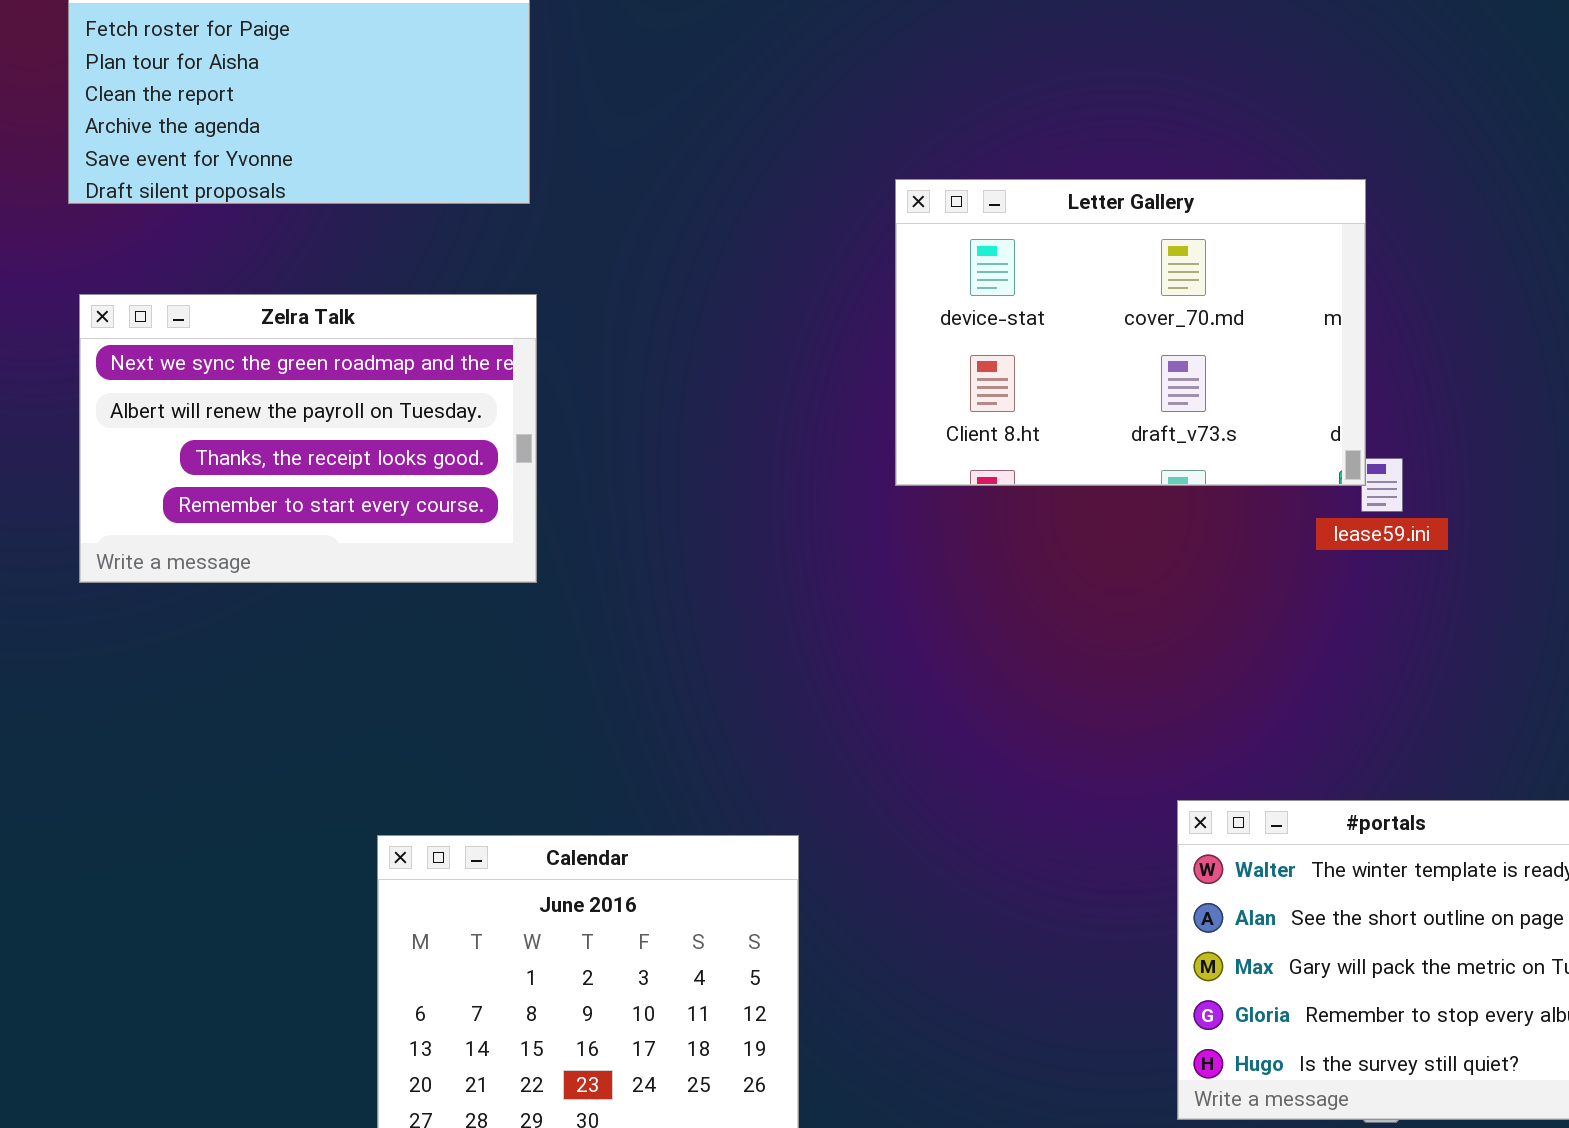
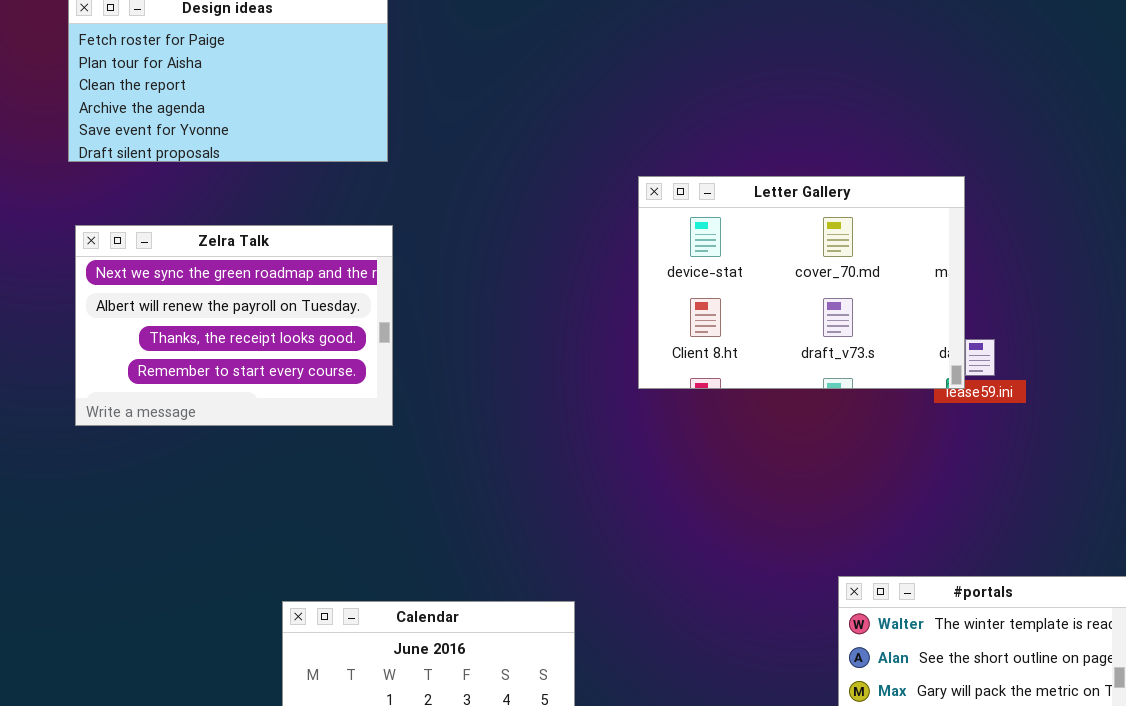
Letter Gallery: [895,179,1366,486] -> [638,176,965,389], moved

